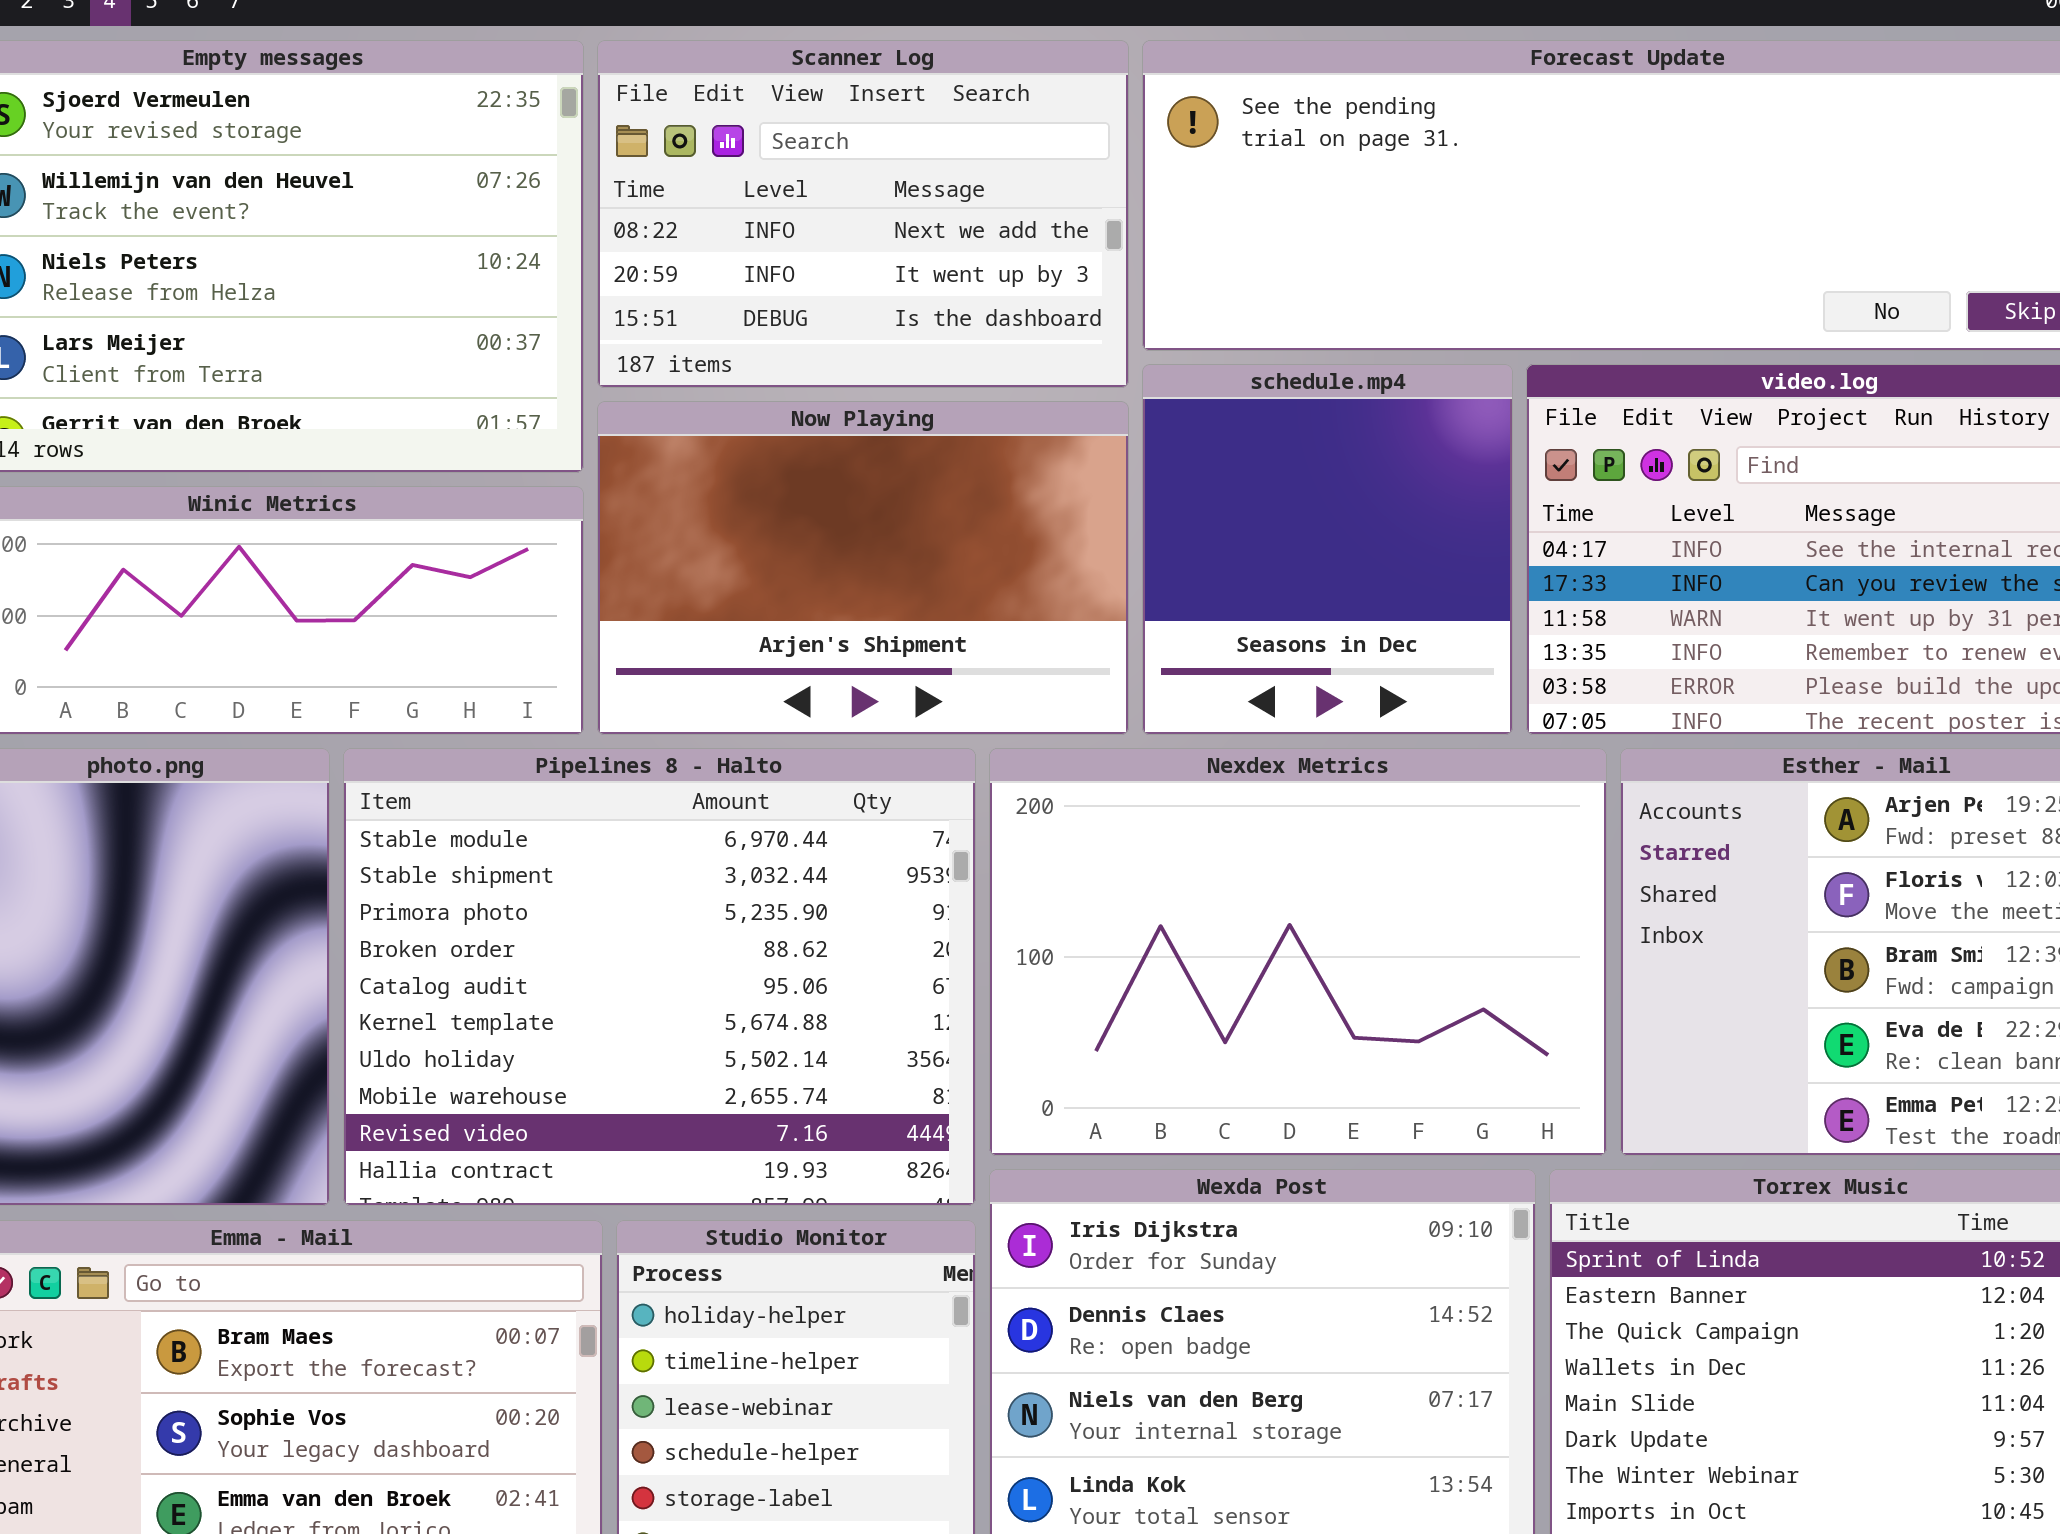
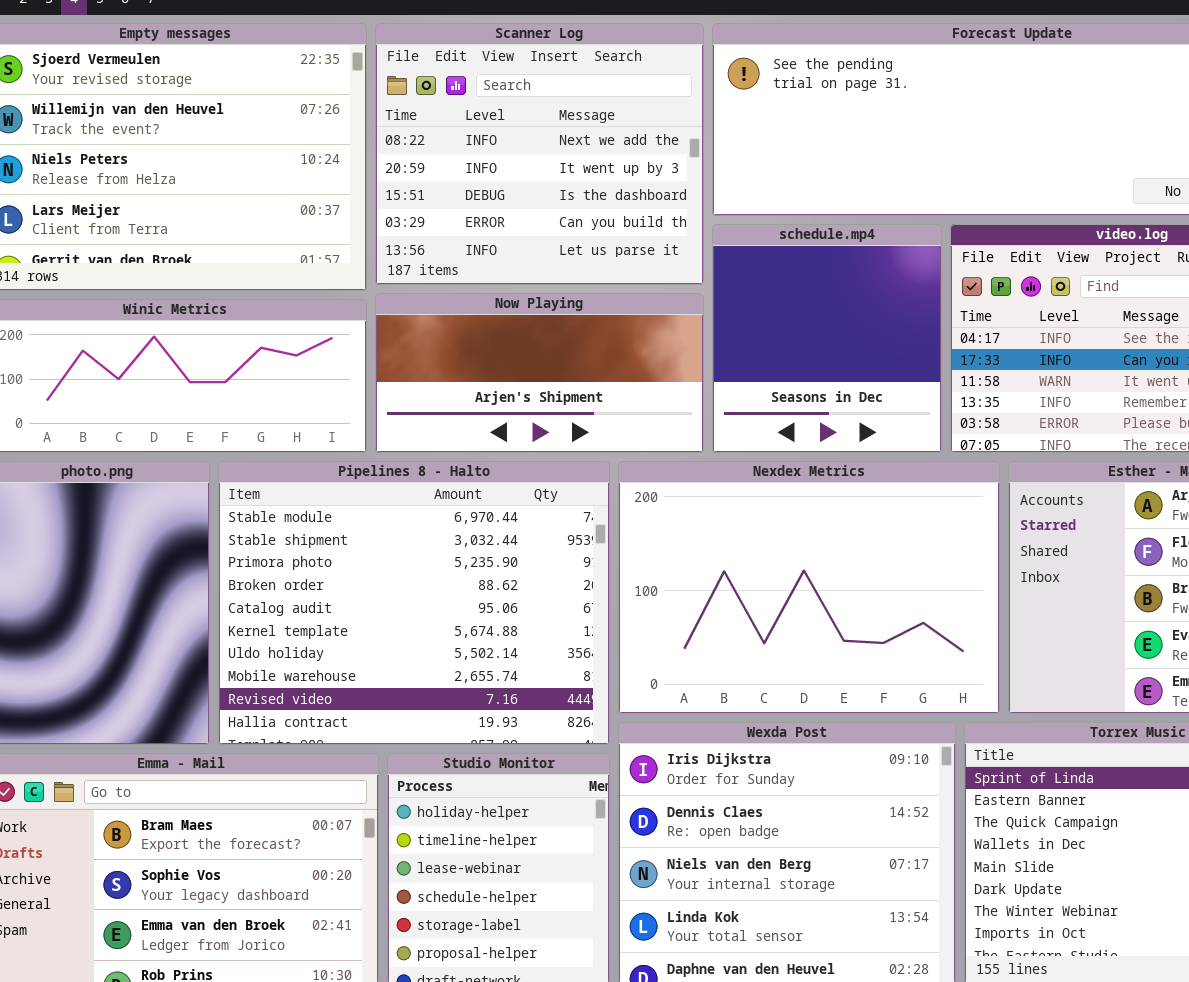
Scanner Log: [597,40,1129,388] -> [375,23,704,285], resized
Now Playing: [597,401,1129,735] -> [375,293,704,453], resized

